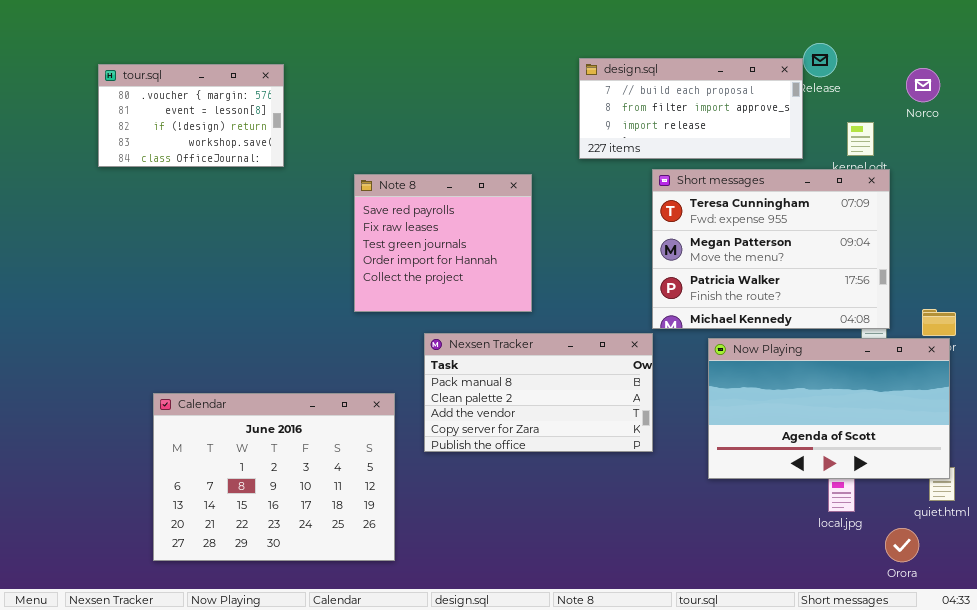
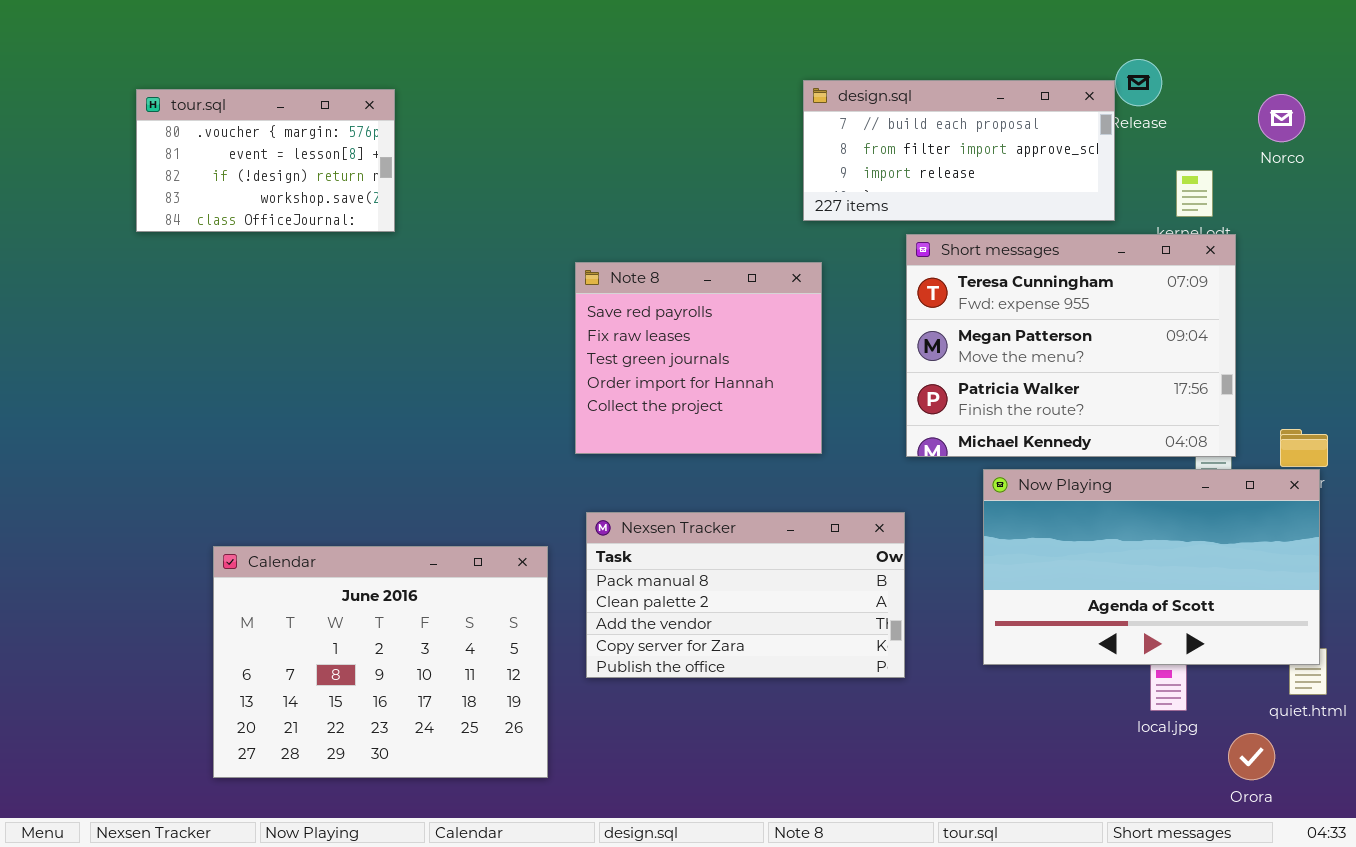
Note 8: [354,174,532,312] -> [575,262,822,454], moved
Nexsen Tracker: [424,333,653,452] -> [586,512,905,678], moved

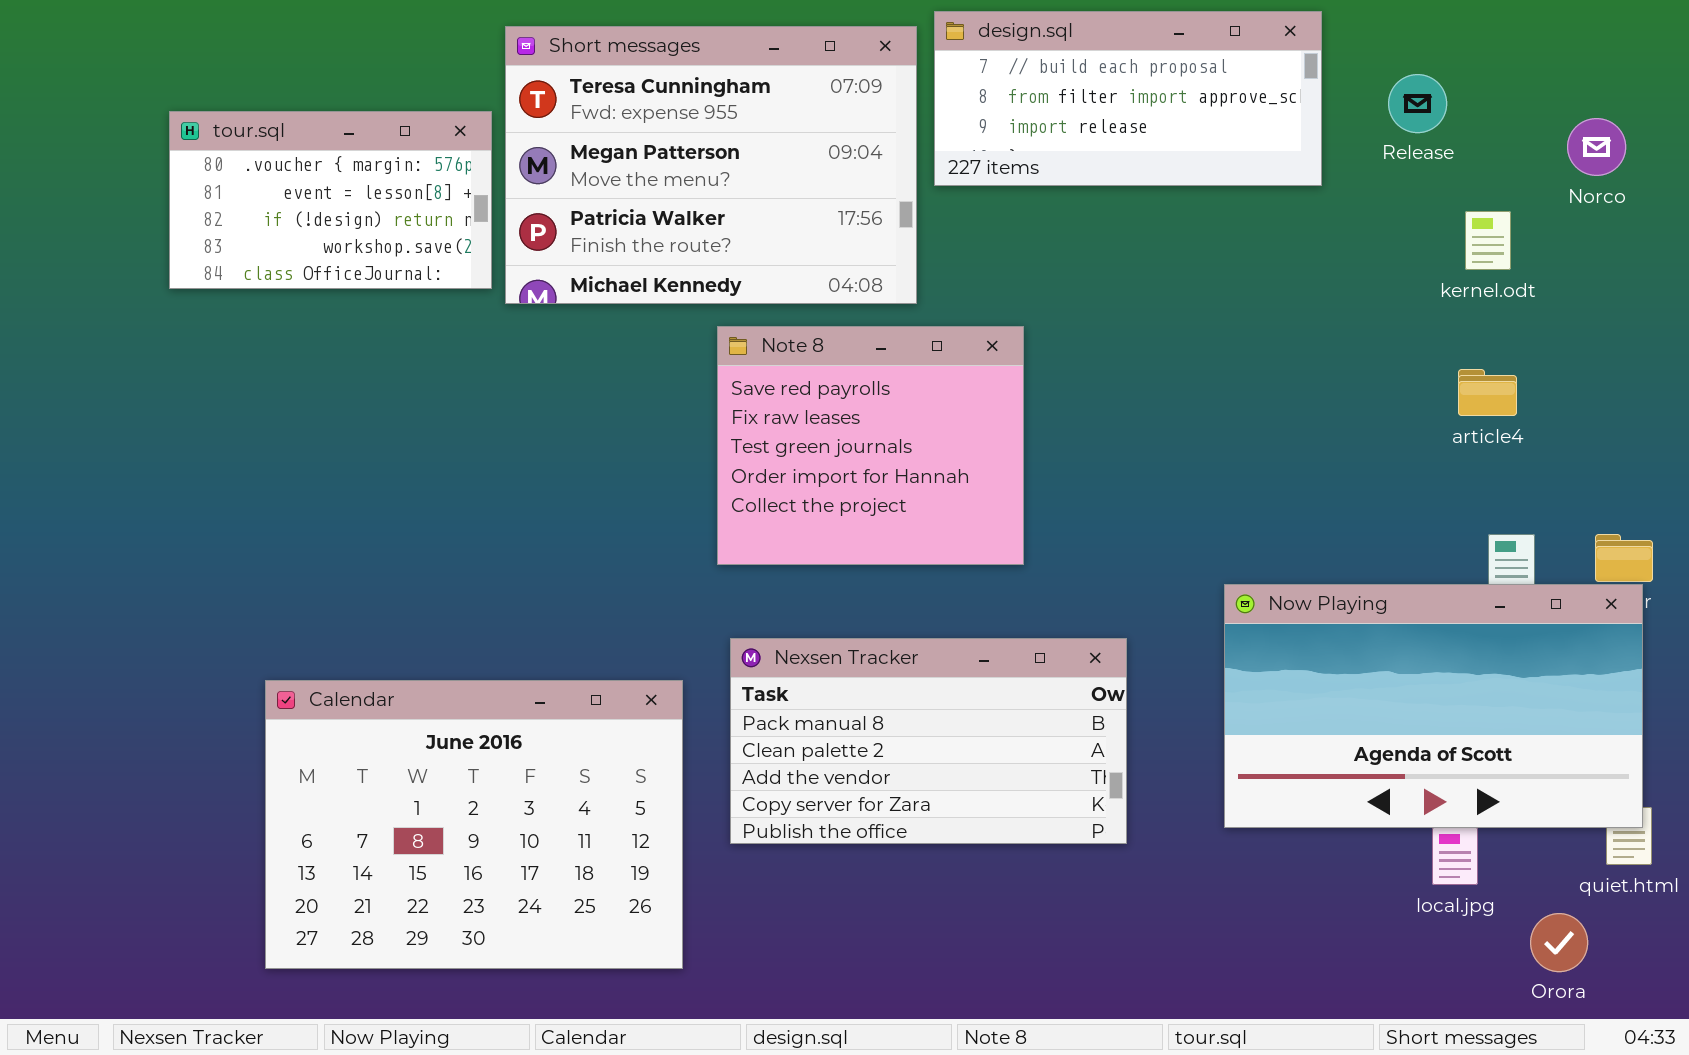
design.sql: [803,80,1115,221] -> [934,11,1322,186], moved
Short messages: [906,234,1236,457] -> [505,26,917,304], moved

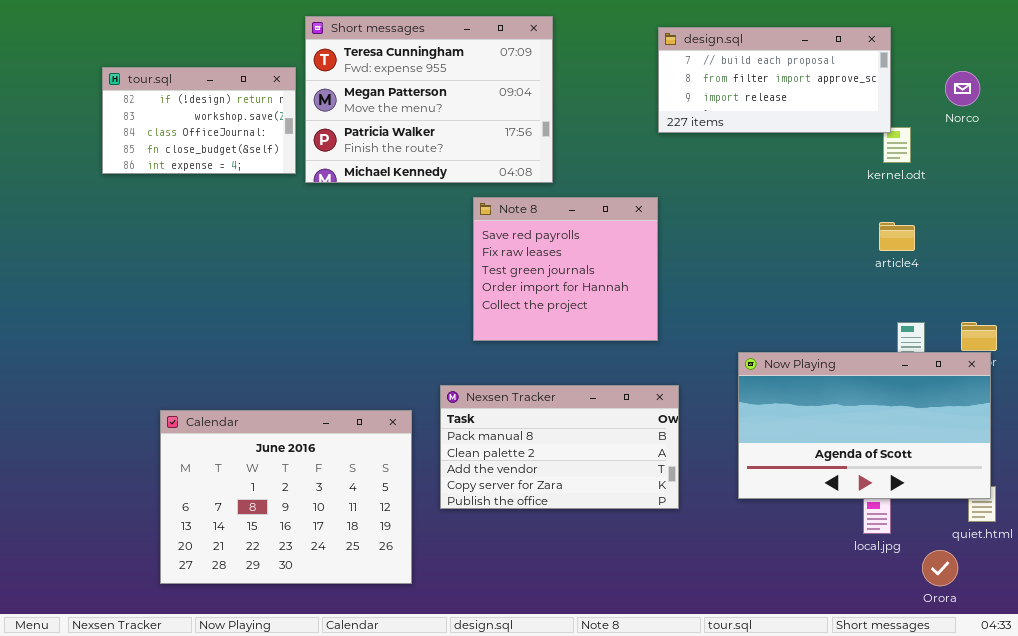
design.sql: [934,11,1322,186] -> [658,27,891,133], moved
tour.sql: [169,111,492,289] -> [102,67,296,174], scrolled down 2 rows
Note 8: [717,326,1024,565] -> [473,197,658,341], moved

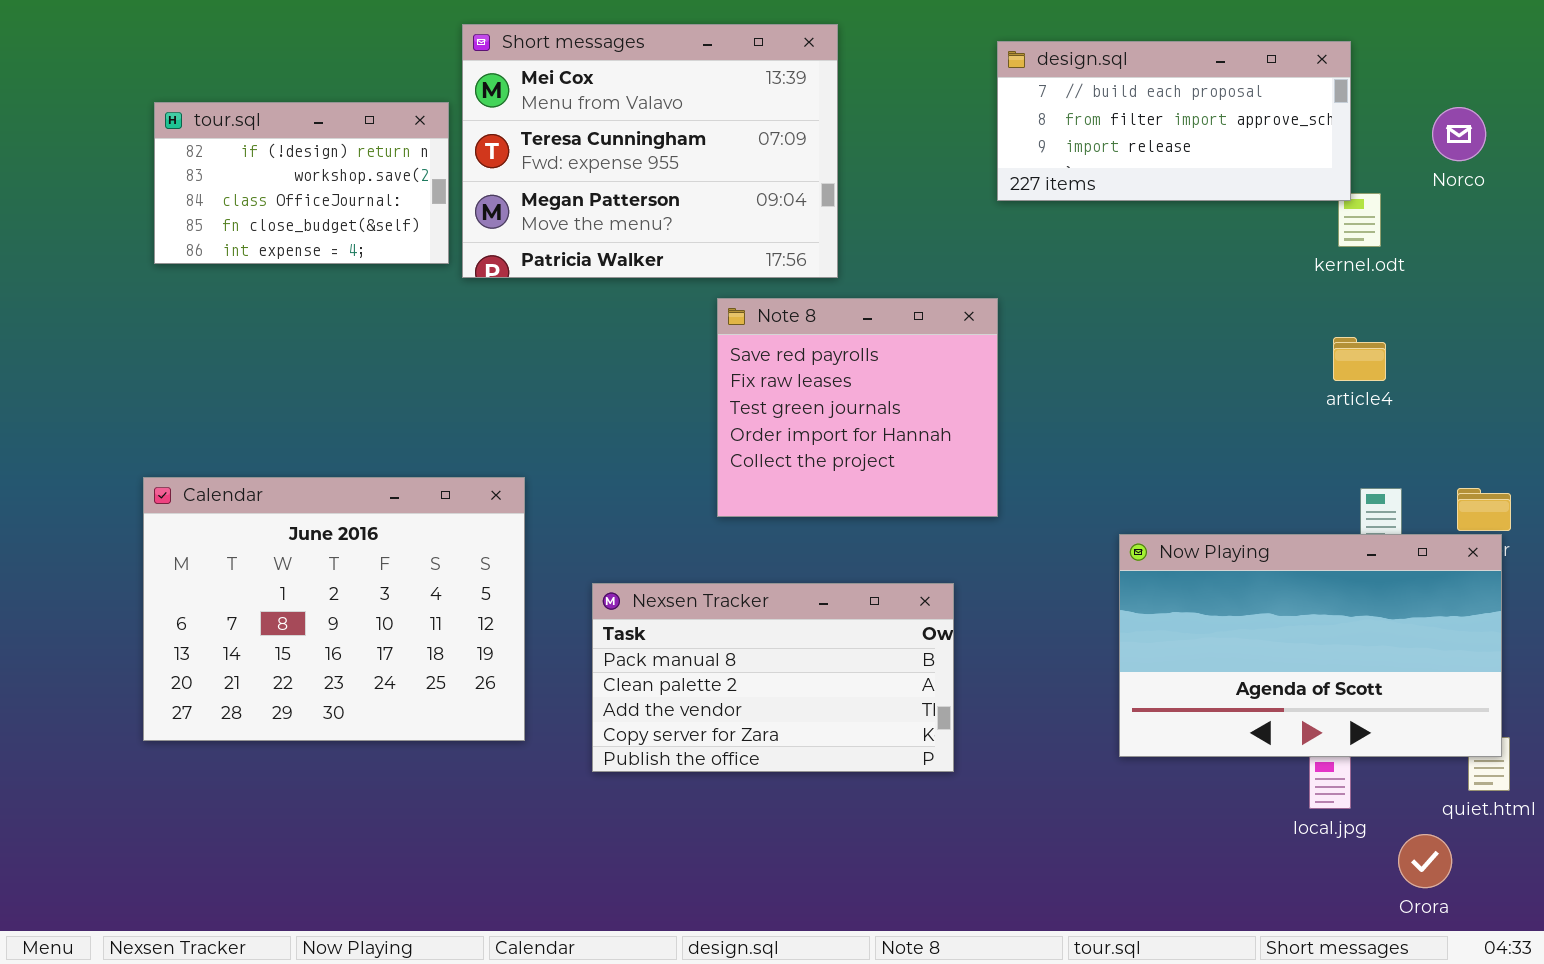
Short messages: [305,16,553,183] -> [462,24,838,278], scrolled up 1 row
Nexsen Tracker: [440,385,679,509] -> [592,583,954,772], moved
Calendar: [160,410,412,584] -> [143,477,525,741], moved

